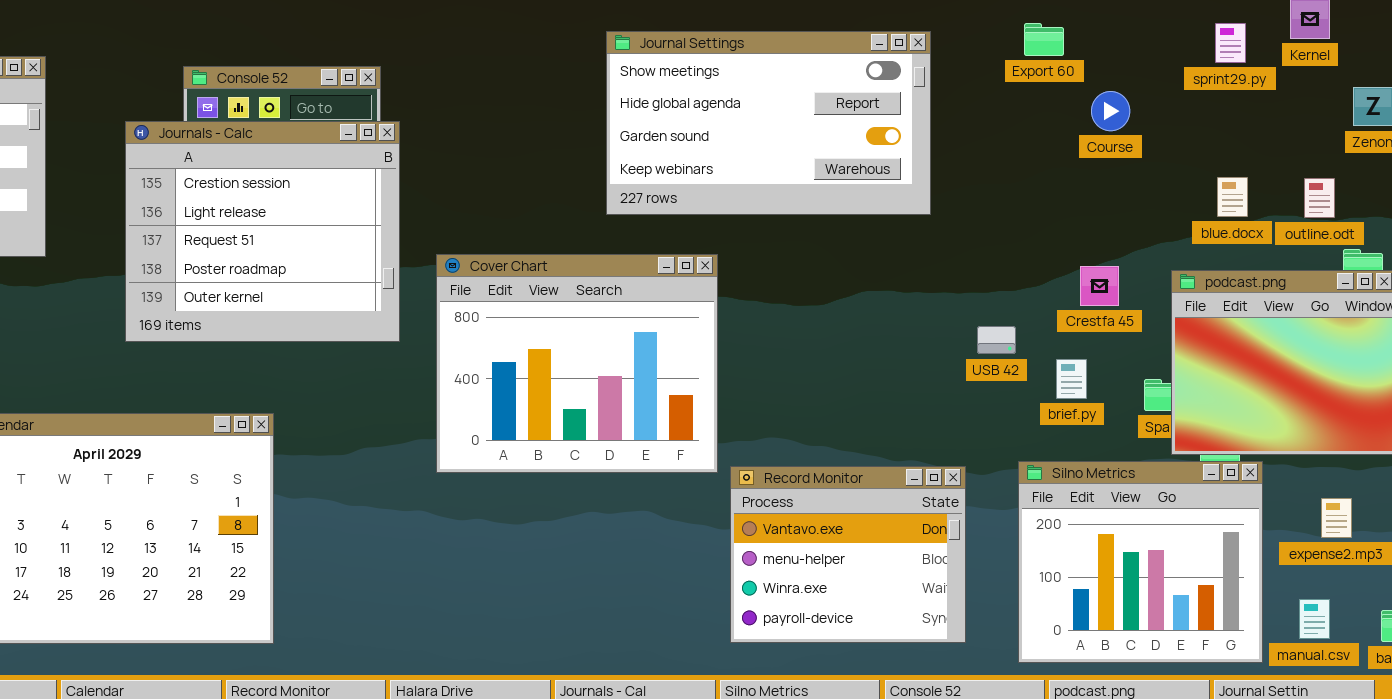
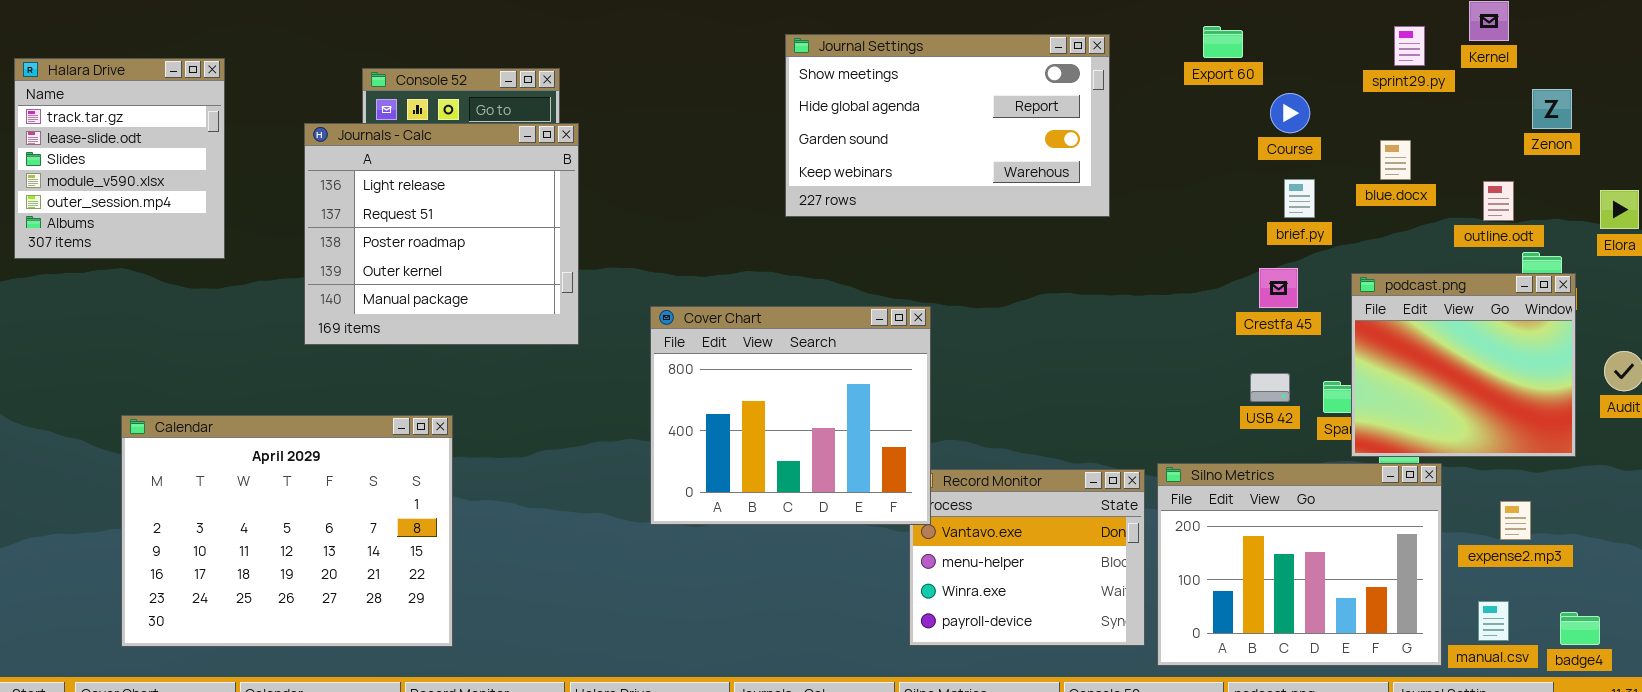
Journals - Calc: [125,121,400,342] -> [304,123,579,345], scrolled down 1 row
blue.docx: [1217,177,1248,217] -> [1380,140,1411,180], moved
Cover Chart: [436,254,718,473] -> [650,306,931,525], moved
USB 42: [977,326,1016,354] -> [1250,373,1290,402], moved
brief.py: [1056,359,1087,399] -> [1284,179,1315,218], moved
Silno Metrics: [1018,461,1263,663] -> [1157,463,1442,666], resized

